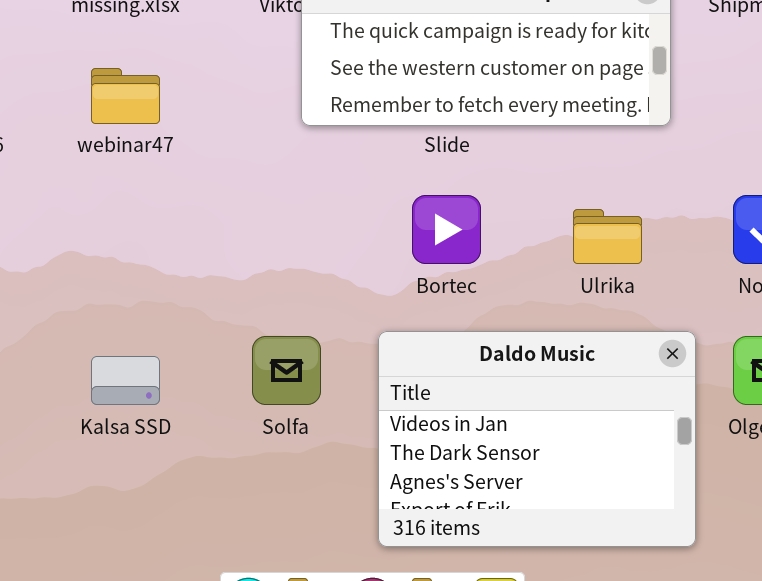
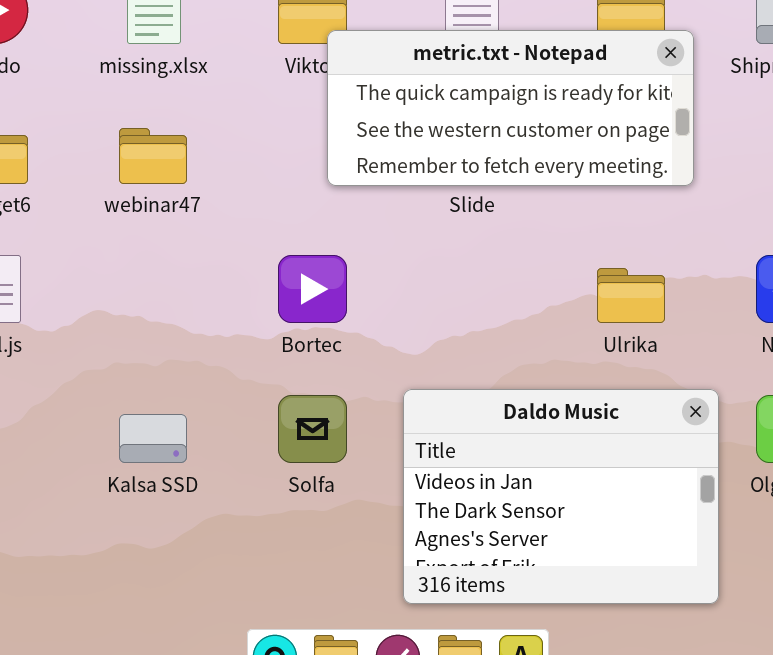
Bortec: [412,195,481,264] -> [278,255,347,323], moved

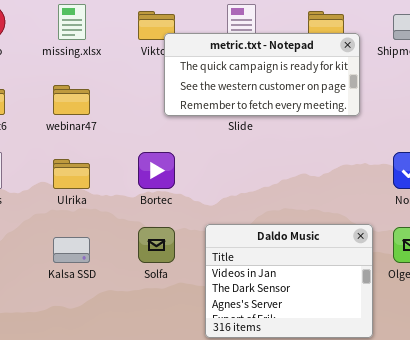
Ulrika: [597,268,665,323] -> [53,159,90,189], moved

